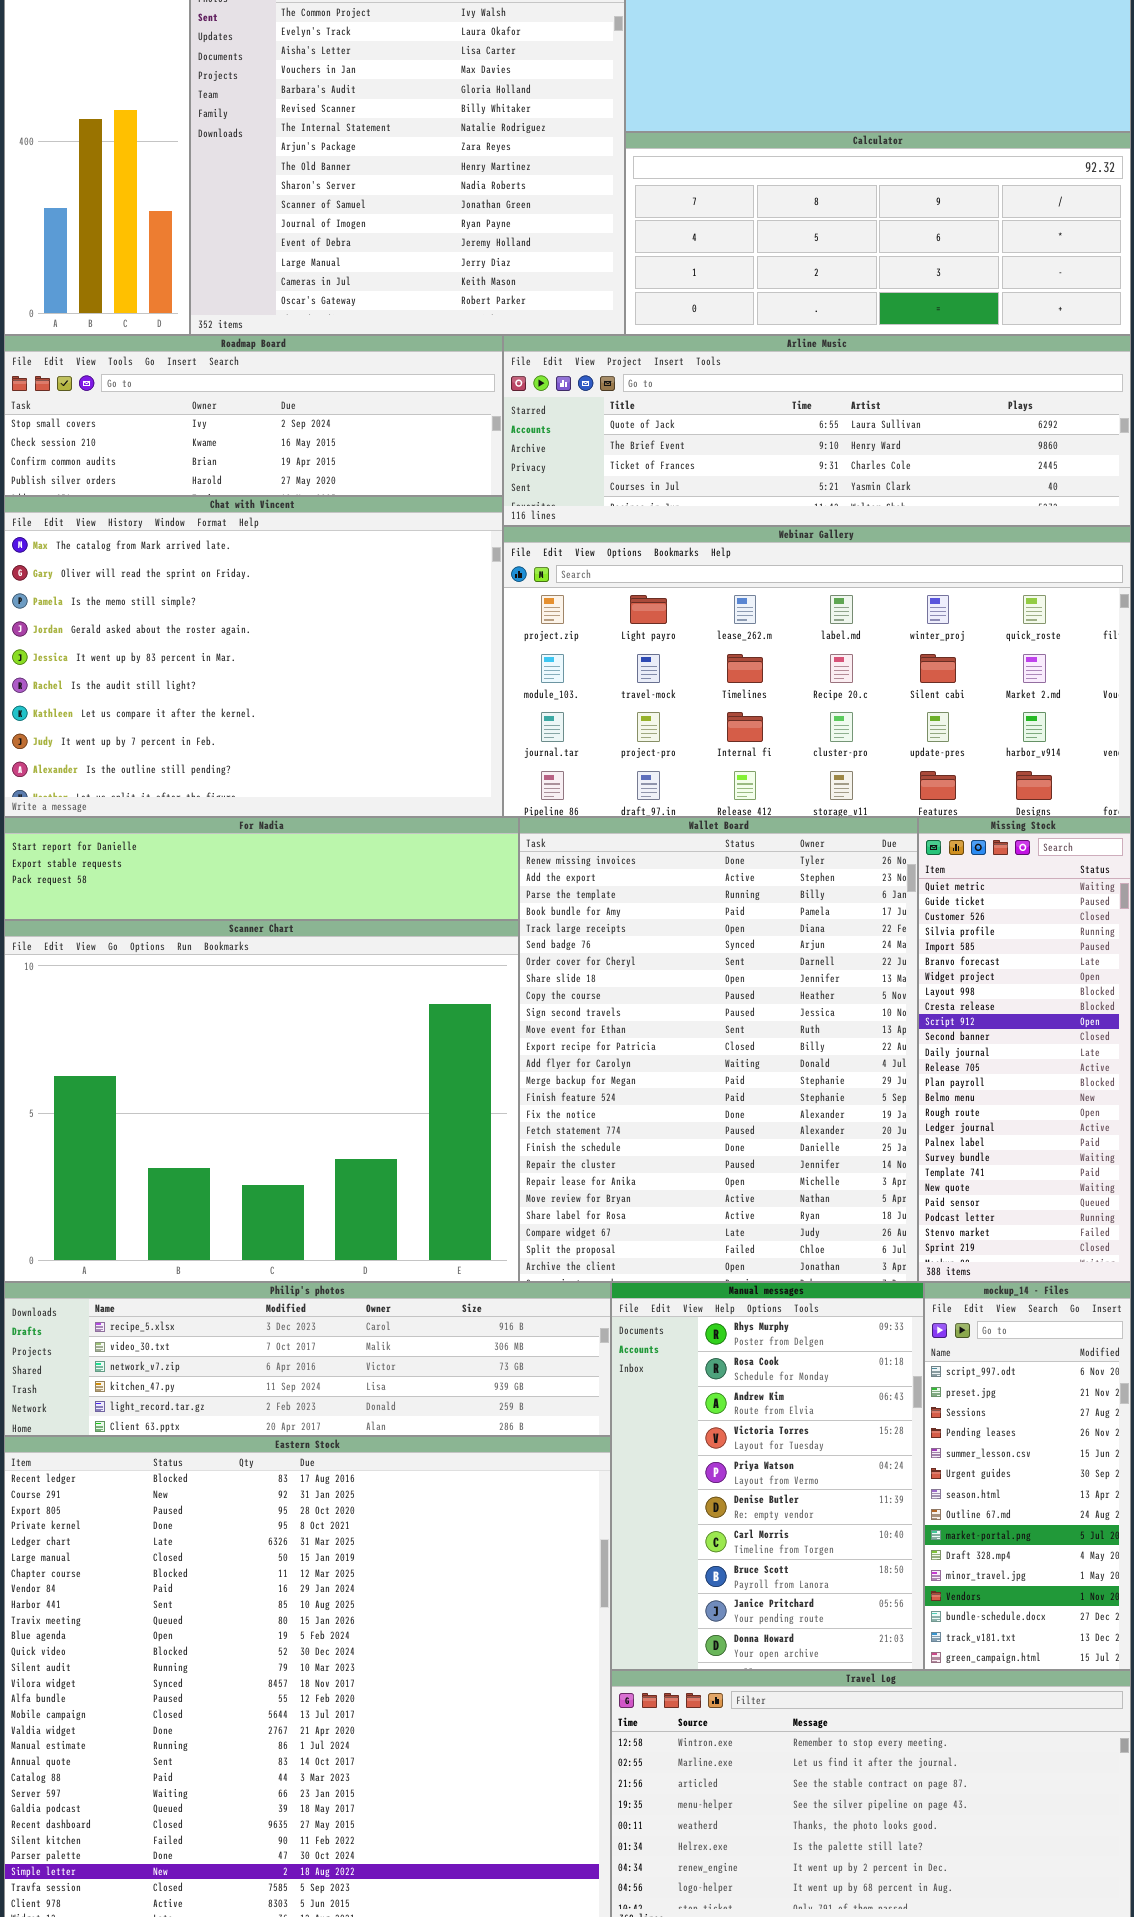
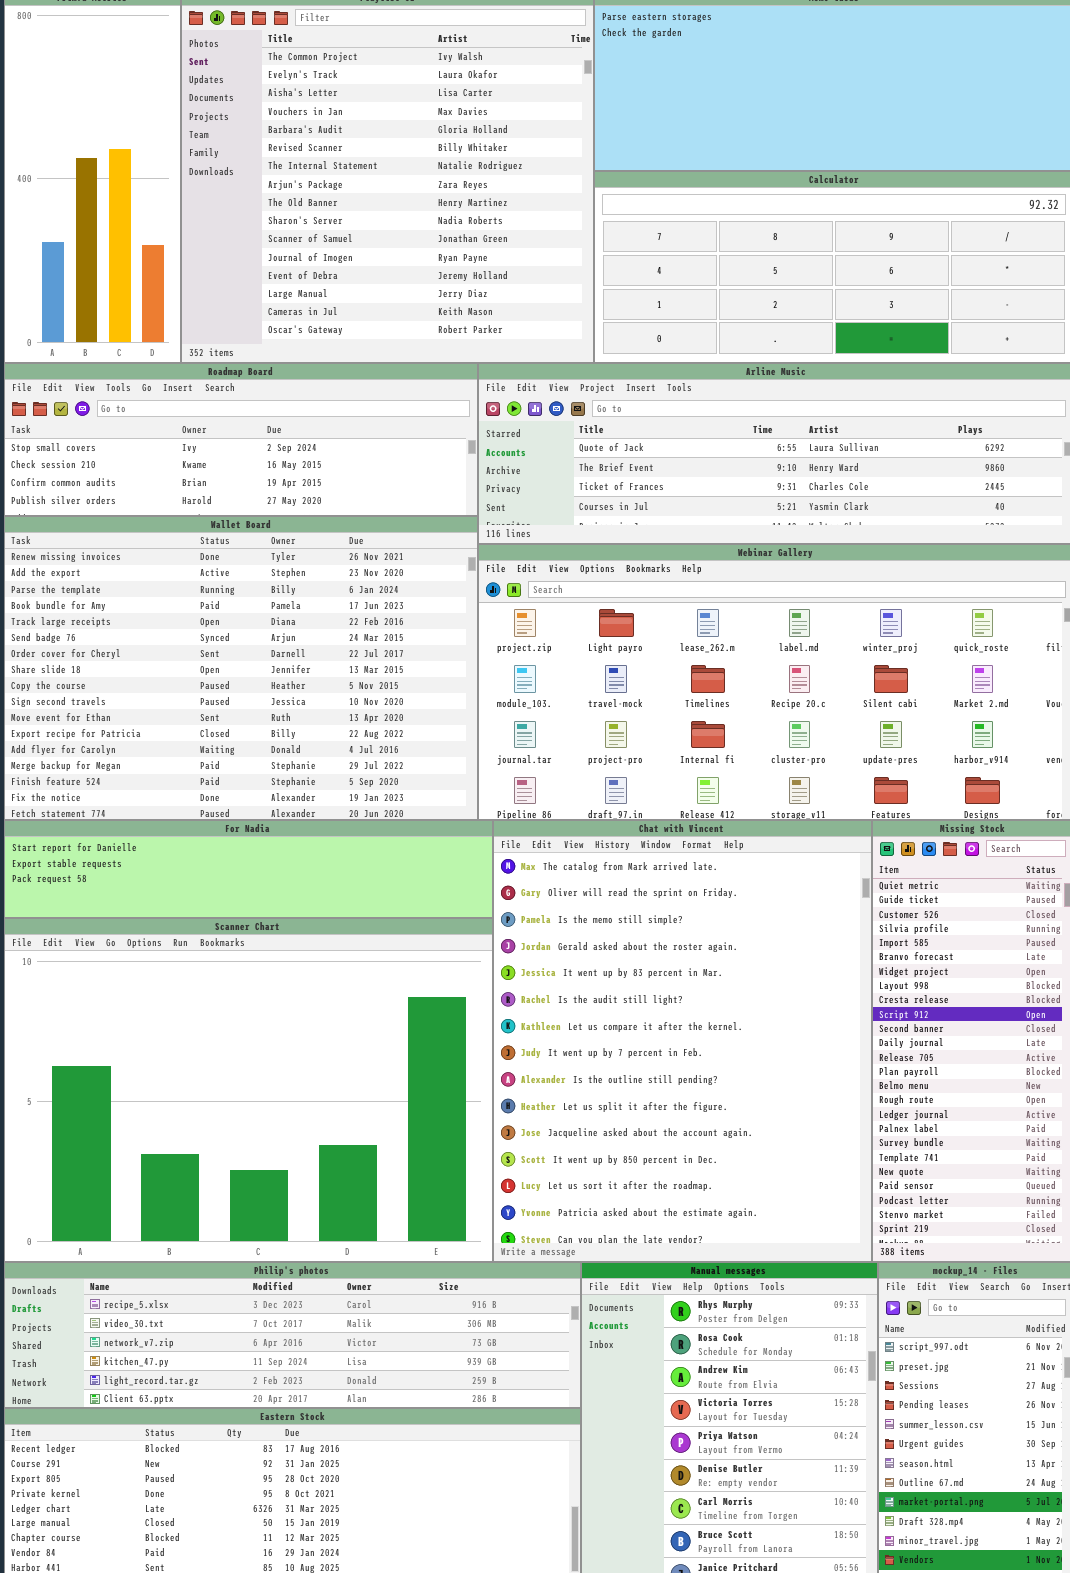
Chat with Vincent: [4,496,503,817] -> [493,820,872,1262], moved, resized
Wallet Board: [519,817,918,1282] -> [4,516,478,820], moved, resized

